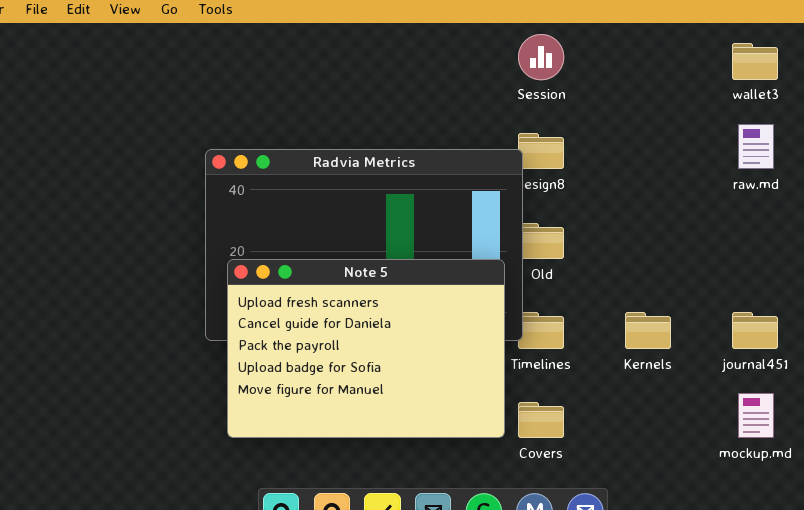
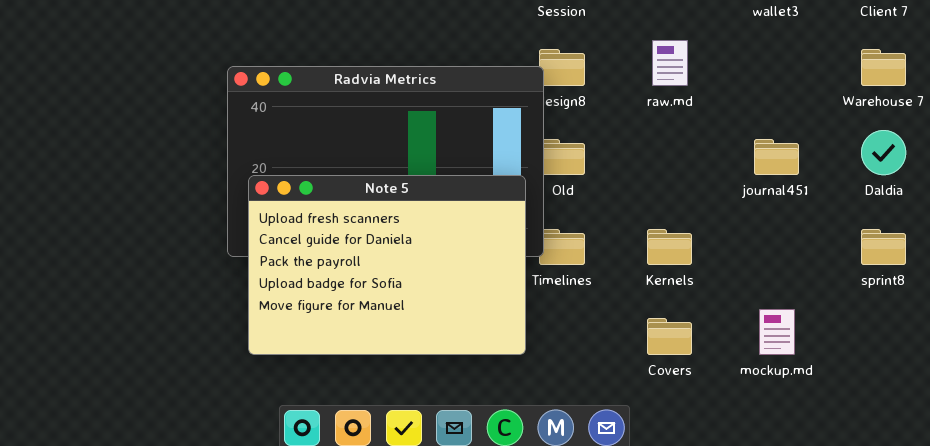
raw.md: [738,124,774,169] -> [652,40,688,86], moved
journal451: [732,312,778,349] -> [754,139,799,175], moved
Covers: [518,402,564,438] -> [647,318,692,355], moved

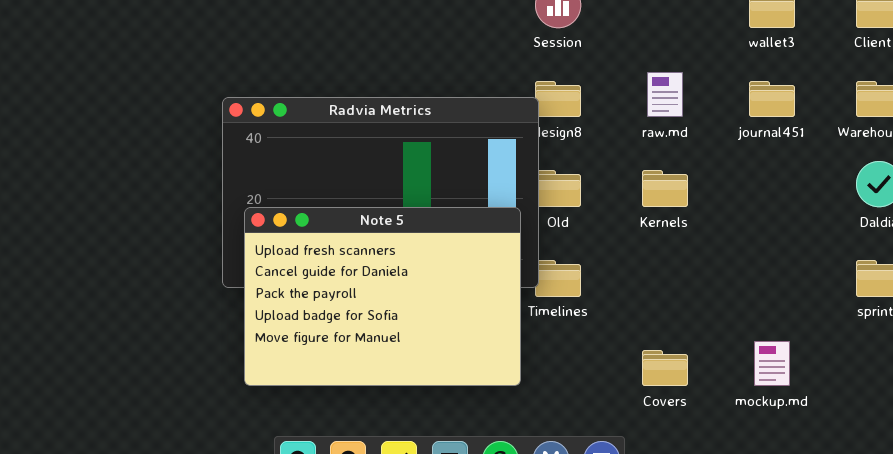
journal451: [754,139,799,175] -> [749,81,795,117], moved
Kernels: [647,229,692,265] -> [642,170,688,207], moved

